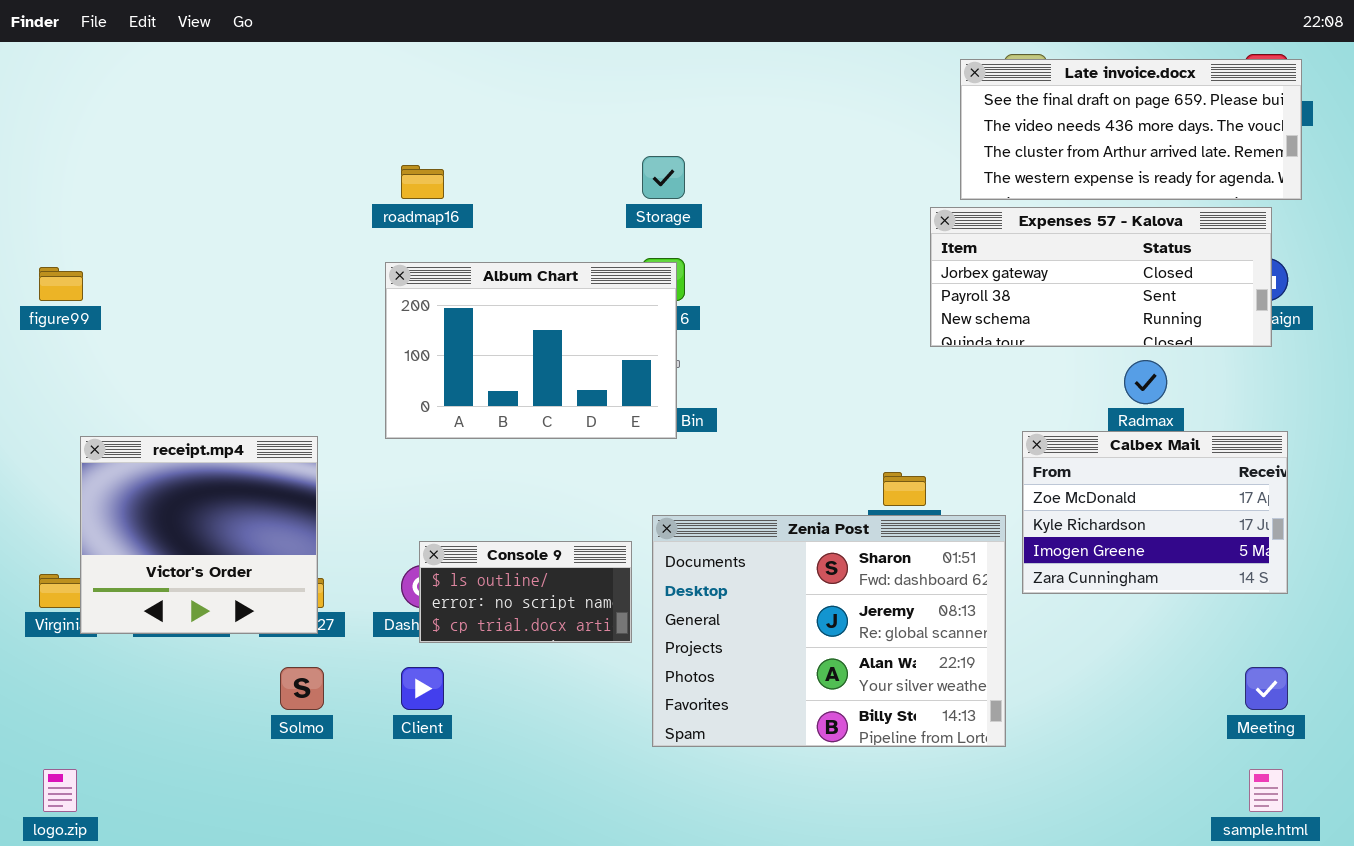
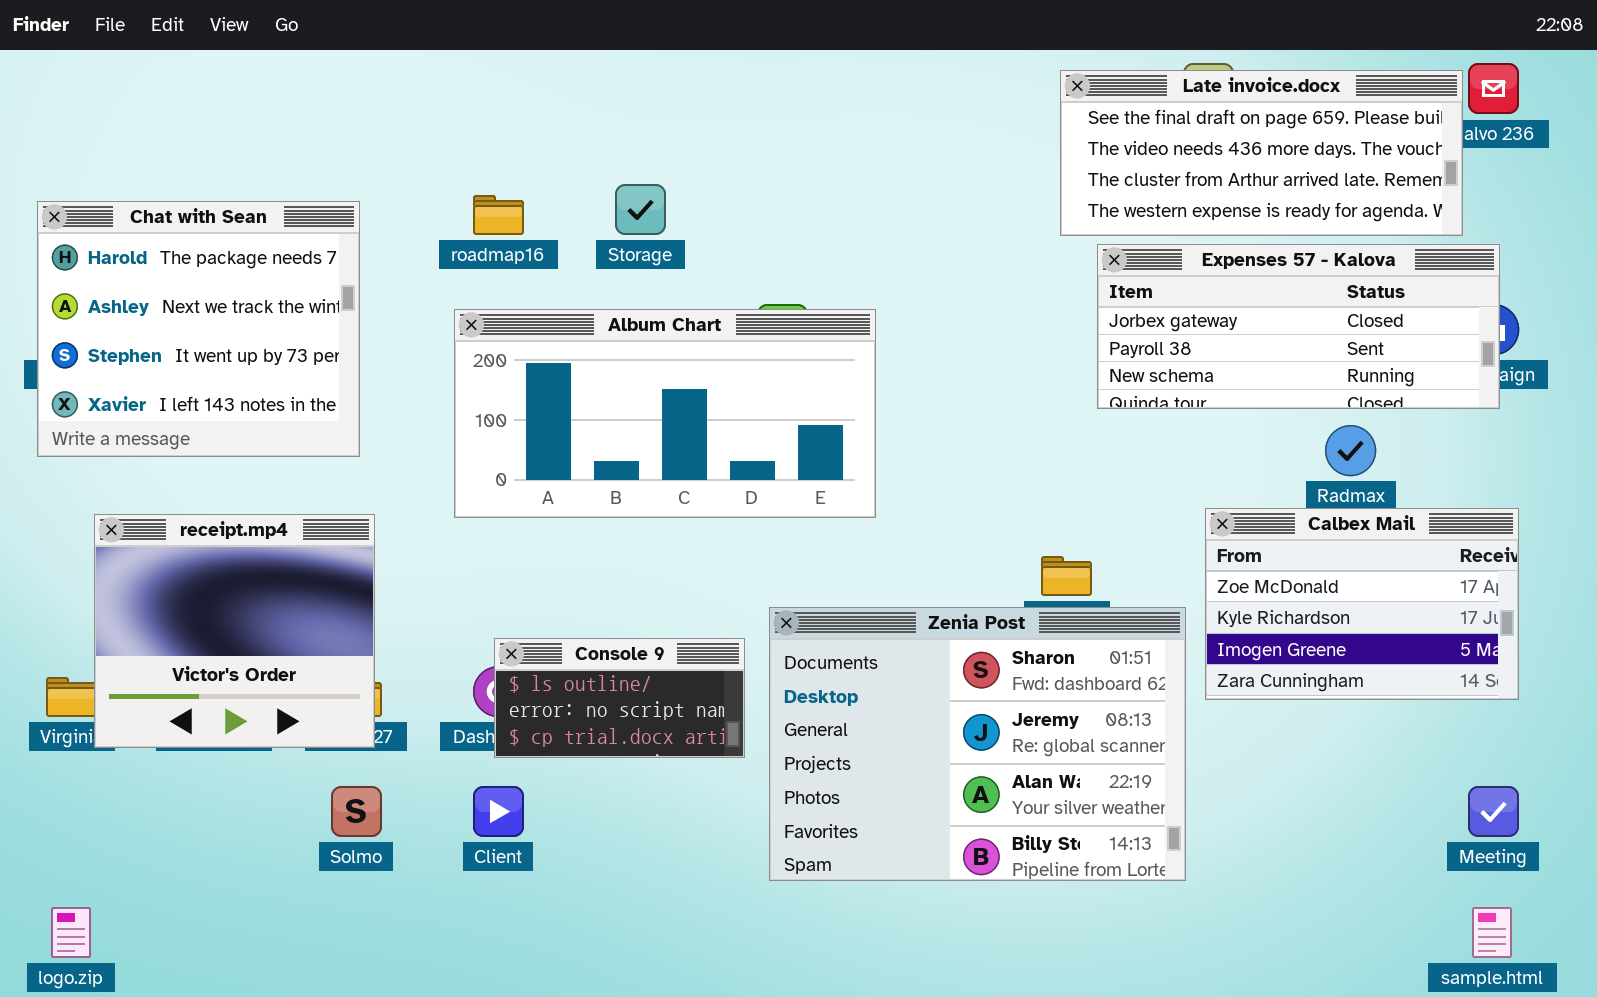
Late invoice.docx: [960,59,1302,200] -> [1060,70,1463,236], moved
Storage: [642,156,685,199] -> [615,184,666,235], moved
Chat with Sean: none -> [37,201,360,457], opened
Album Chart: [385,262,677,439] -> [454,309,876,518], resized

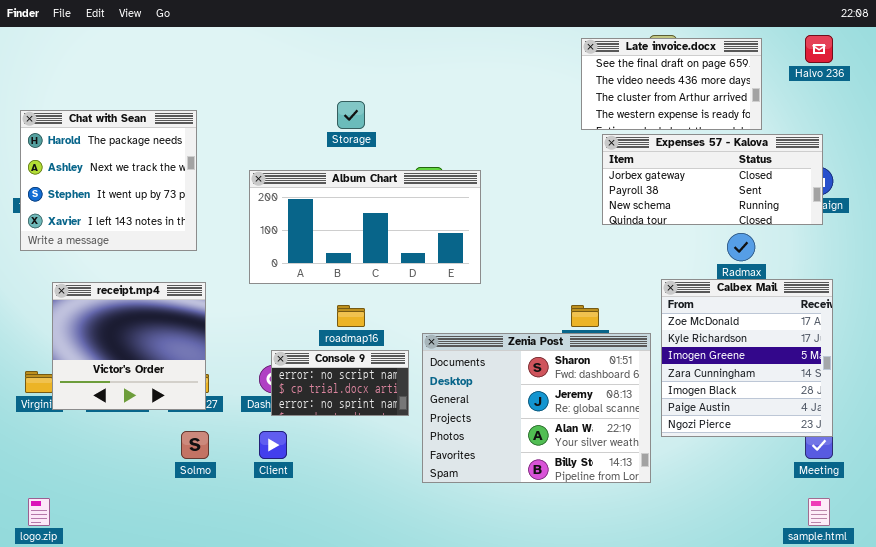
Late invoice.docx: [1060,70,1463,236] -> [581,38,762,130], resized
roadmap16: [473,195,524,235] -> [337,305,365,327], moved
Calbex Mail: [1205,508,1519,700] -> [661,279,833,437], resized
Console 9: [494,638,745,758] -> [271,350,409,416], scrolled down 1 row

